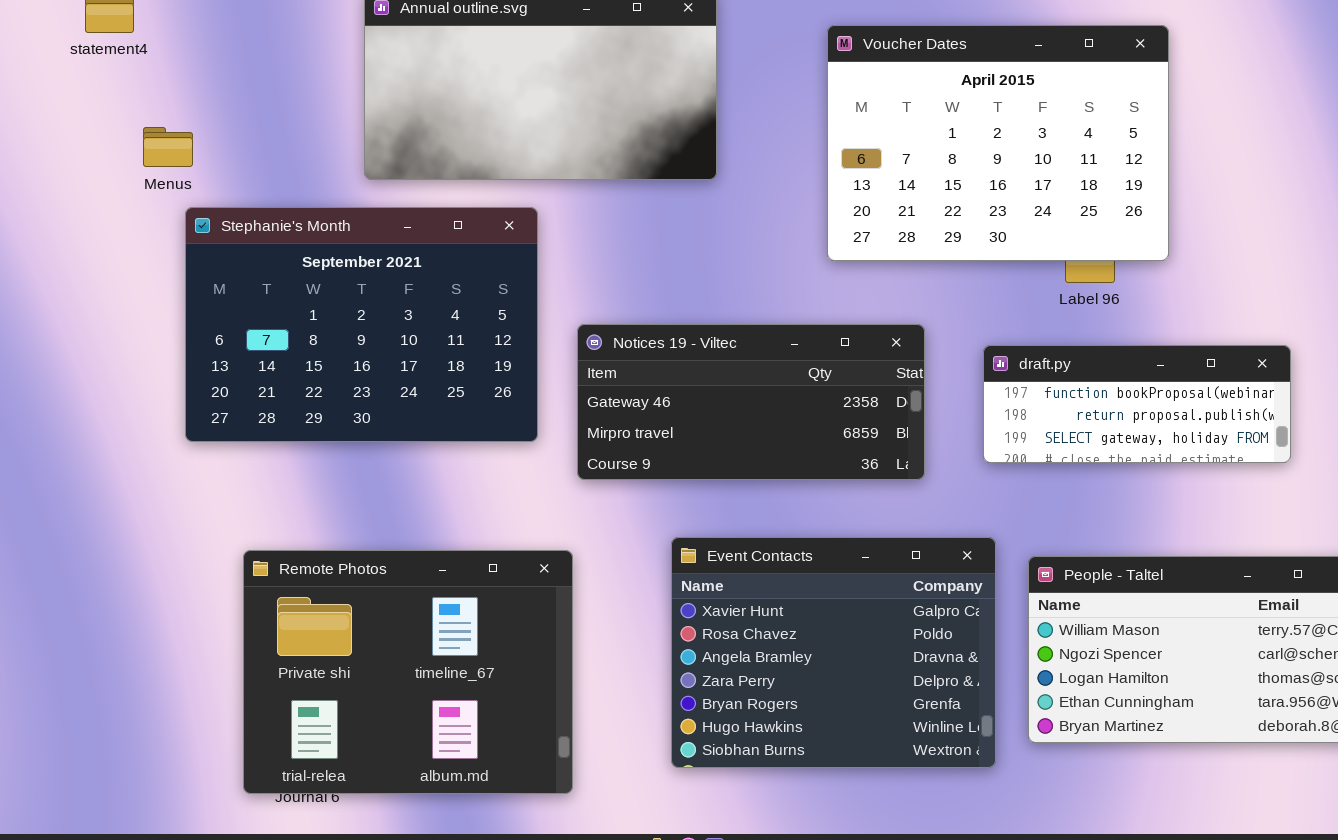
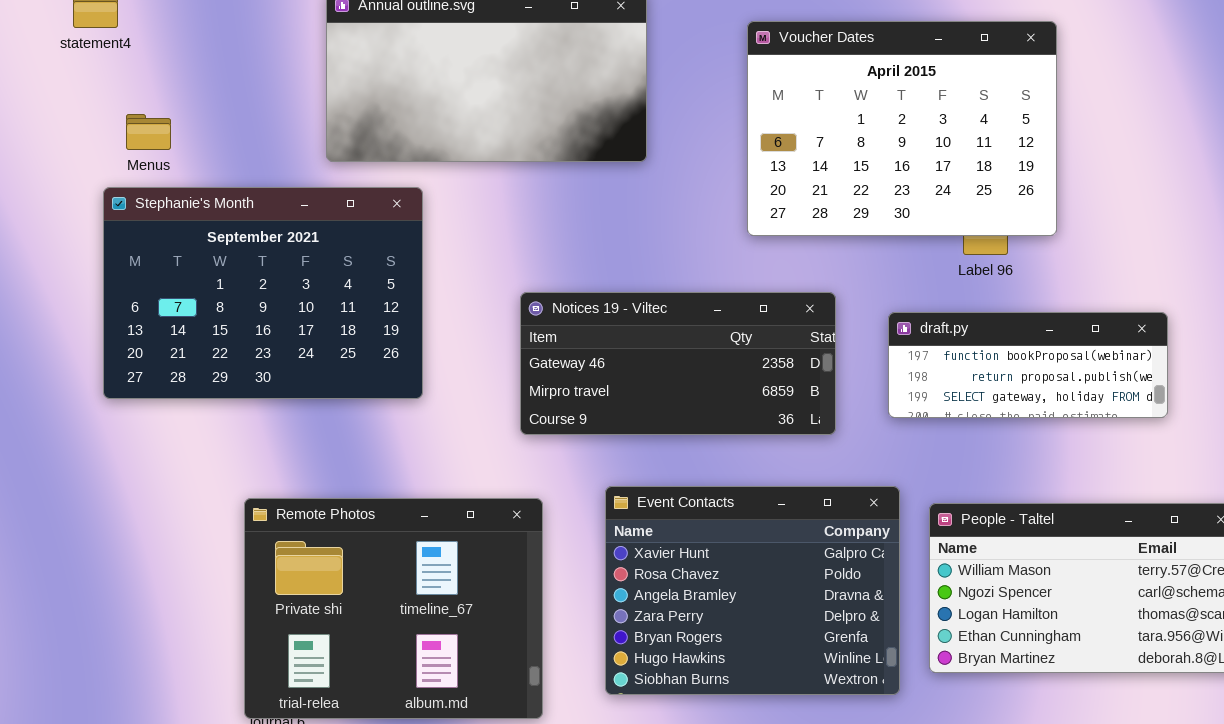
Stephanie's Month: [185,207,538,442] -> [103,187,423,399], moved
Remote Photos: [243,550,573,794] -> [244,498,543,719], moved

